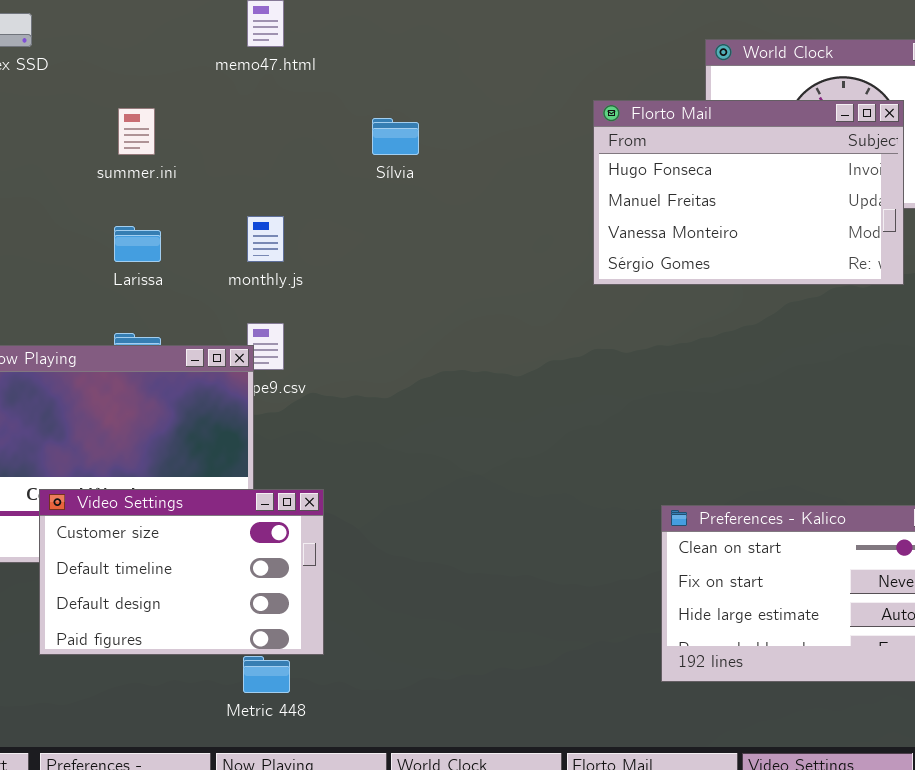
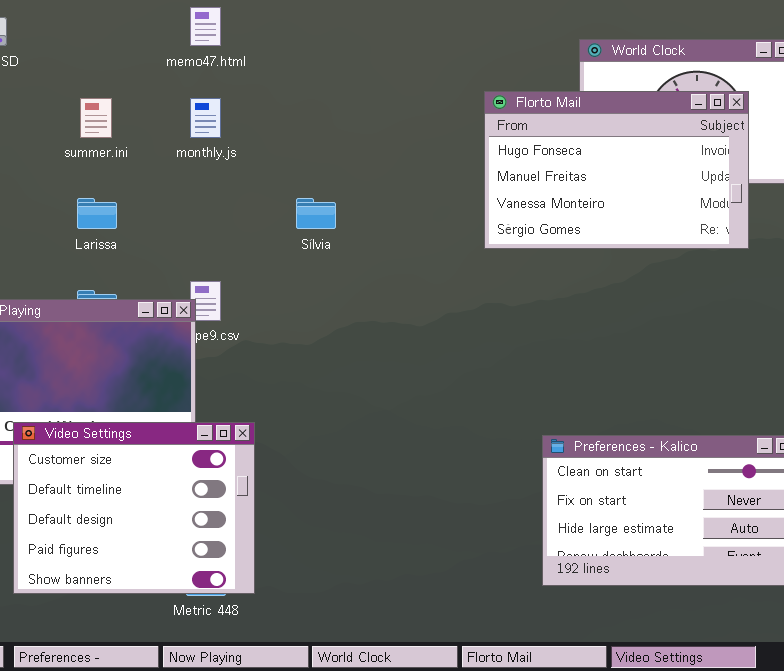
Sílvia: [372,118,419,155] -> [296,198,336,229], moved
monthly.js: [247,216,284,262] -> [190,98,221,138], moved
Video Settings: [39,489,324,655] -> [13,422,255,594], resized

